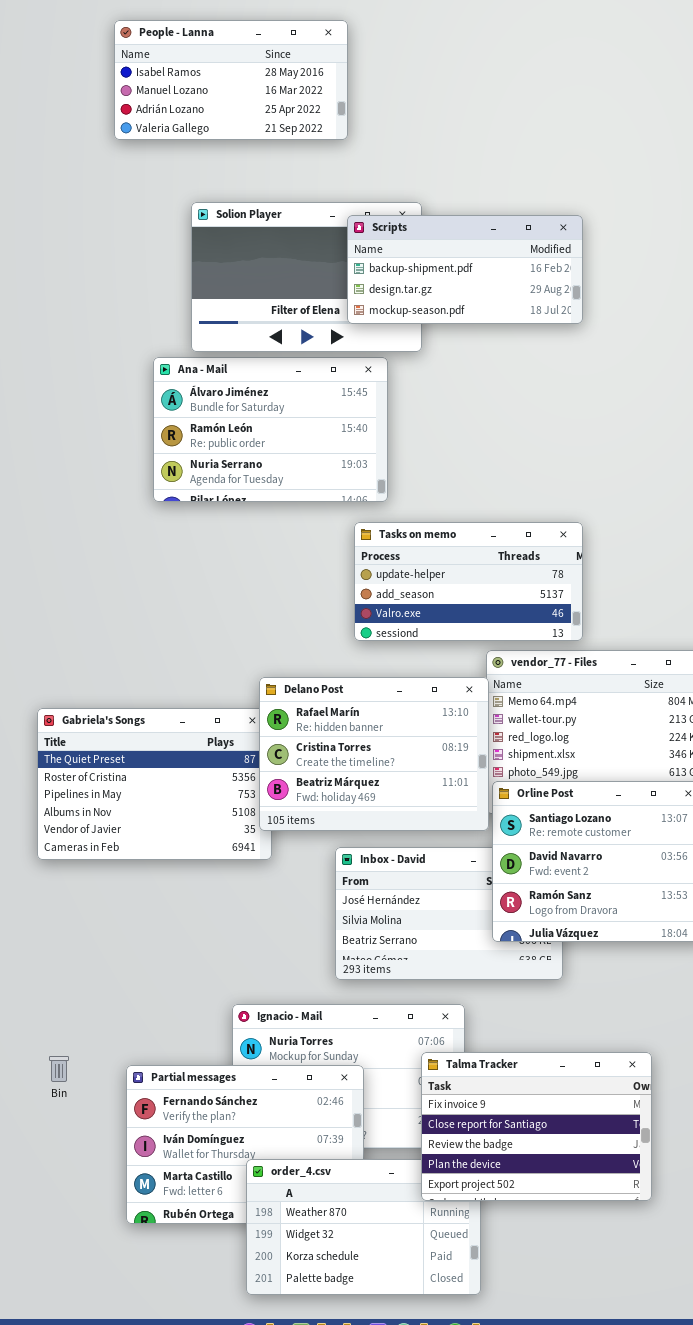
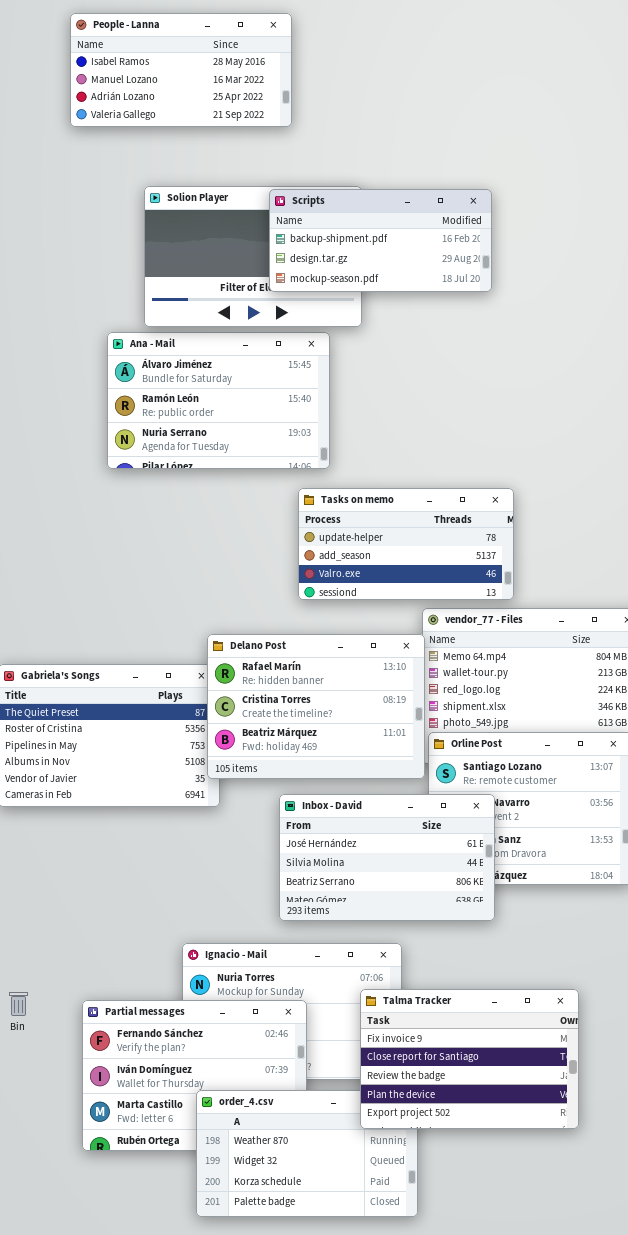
Scripts: [347,215,583,324] -> [269,189,492,292], moved
Inbox - David: [335,847,563,980] -> [279,794,495,921], raised

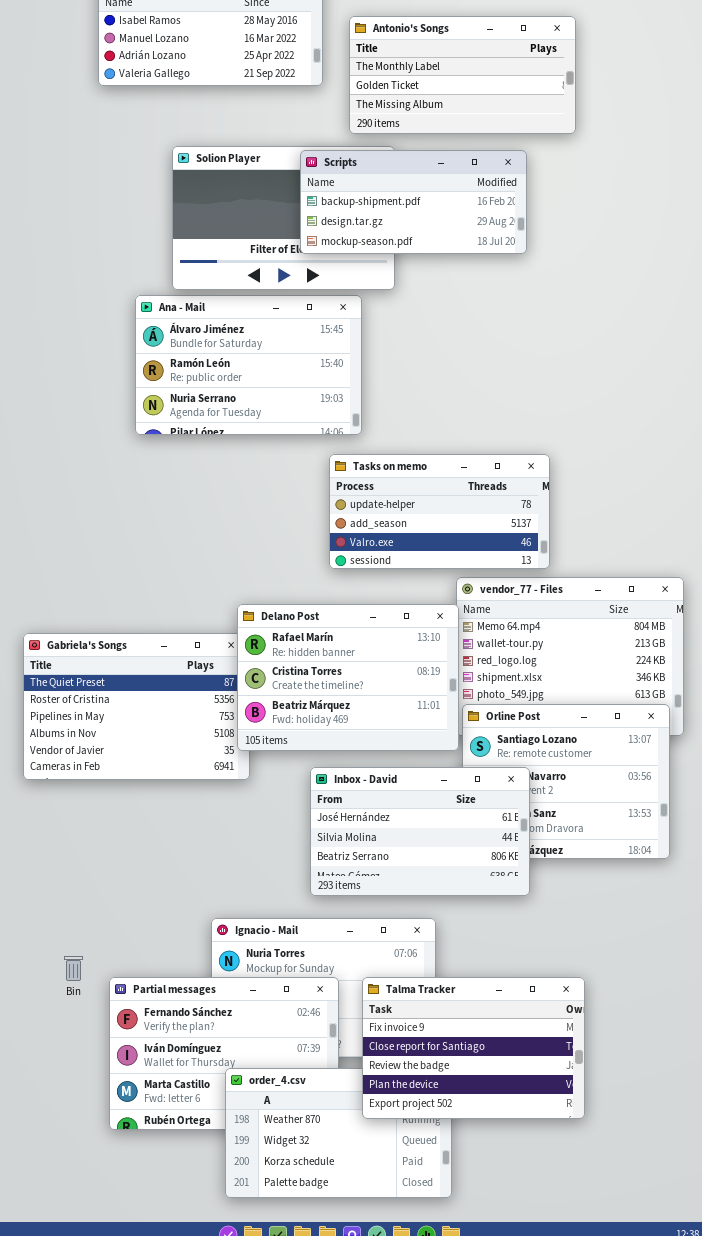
Antonio's Songs: none -> [349,16,576,134], opened
Talma Tracker: [360,989,579,1129] -> [362,977,585,1119], moved
Bin: [9,992,28,1016] -> [64,956,83,981], moved

